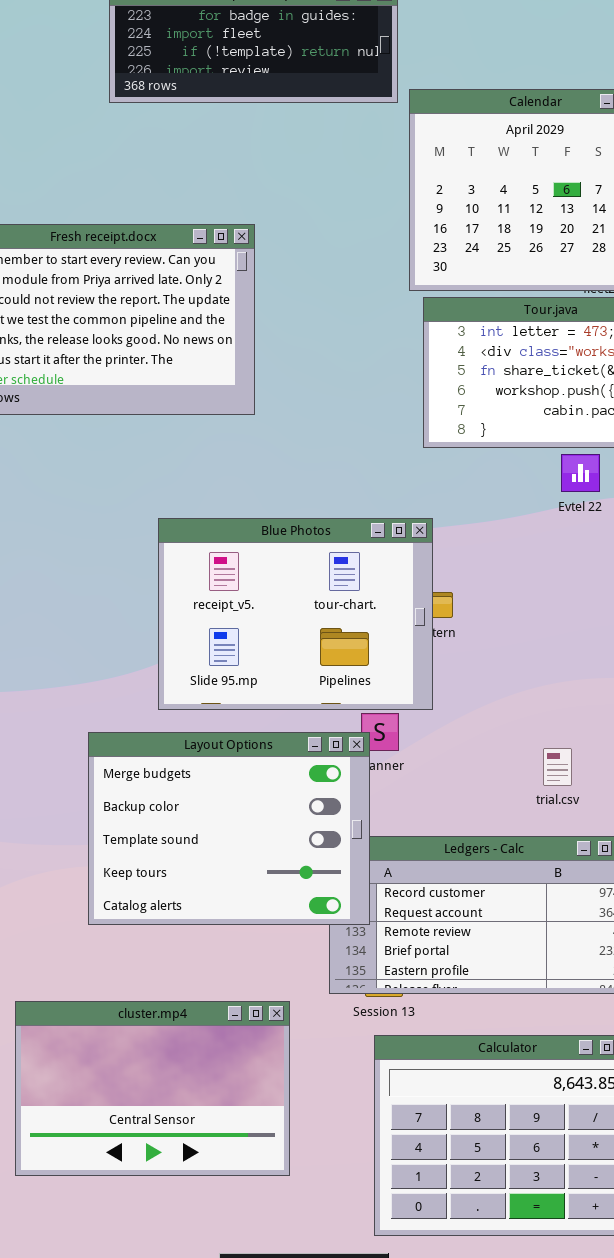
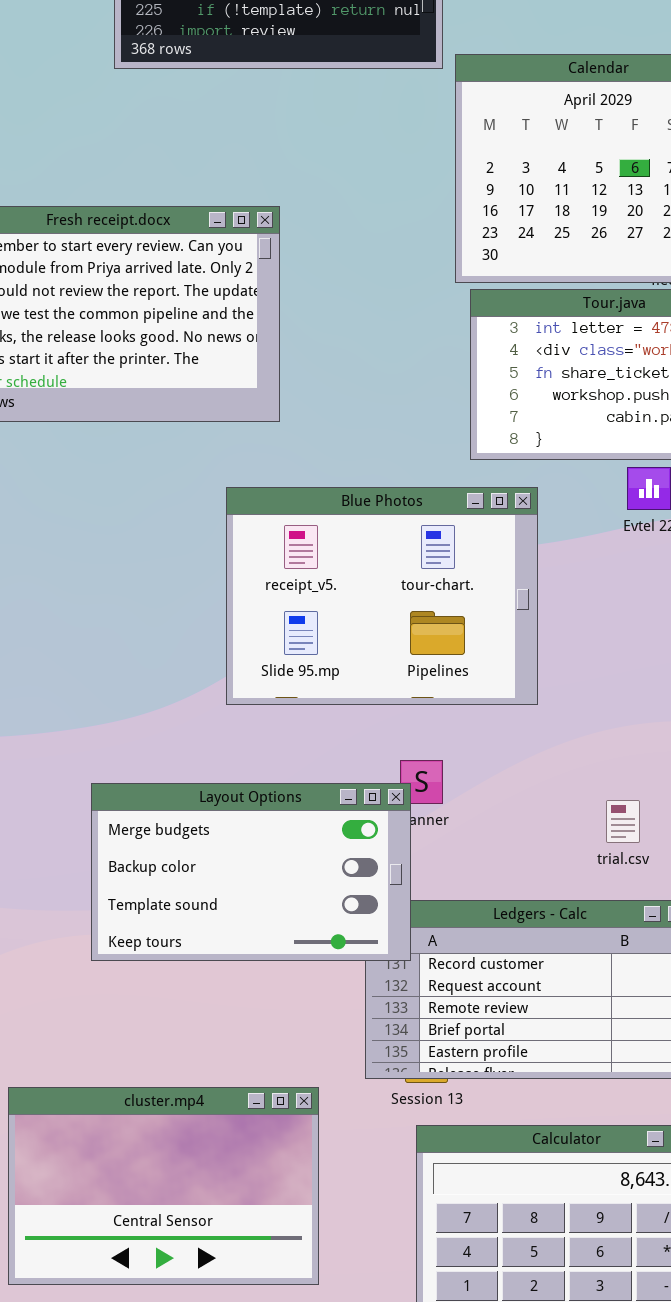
Blue Photos: [158,518,433,710] -> [226,487,538,705], moved
Layout Options: [88,732,370,925] -> [91,783,411,961], resized

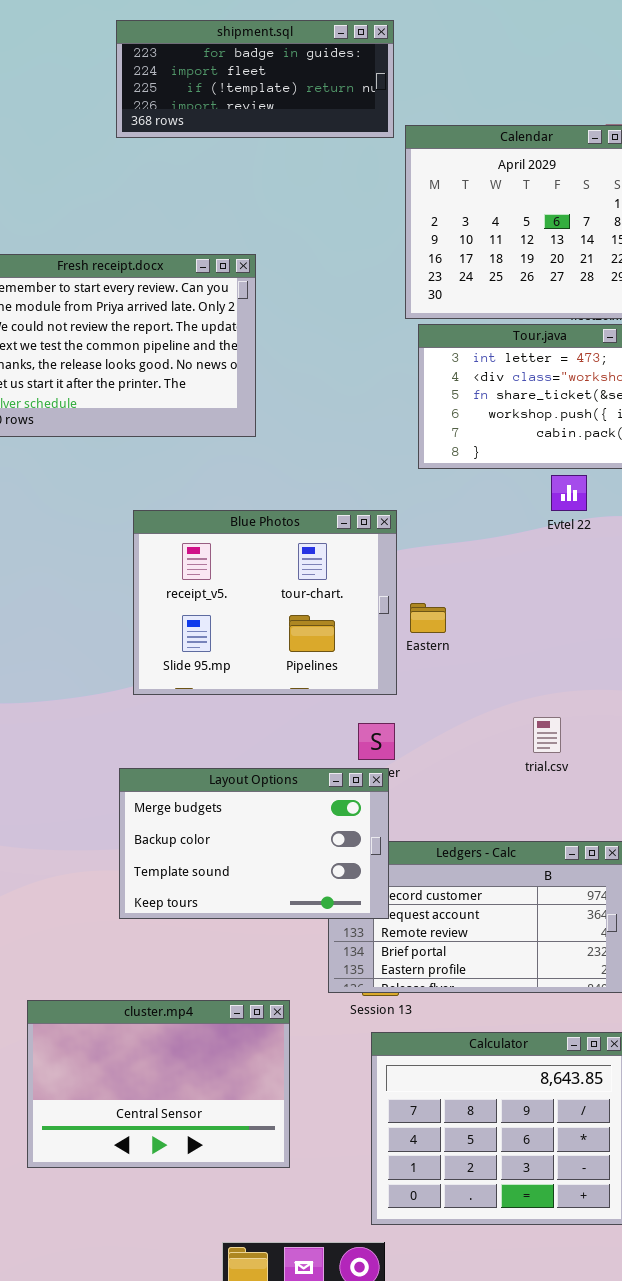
Blue Photos: [226,487,538,705] -> [133,510,397,695], moved
Layout Options: [91,783,411,961] -> [119,768,389,919], moved
trial.csv: [606,800,640,843] -> [533,717,561,753], moved

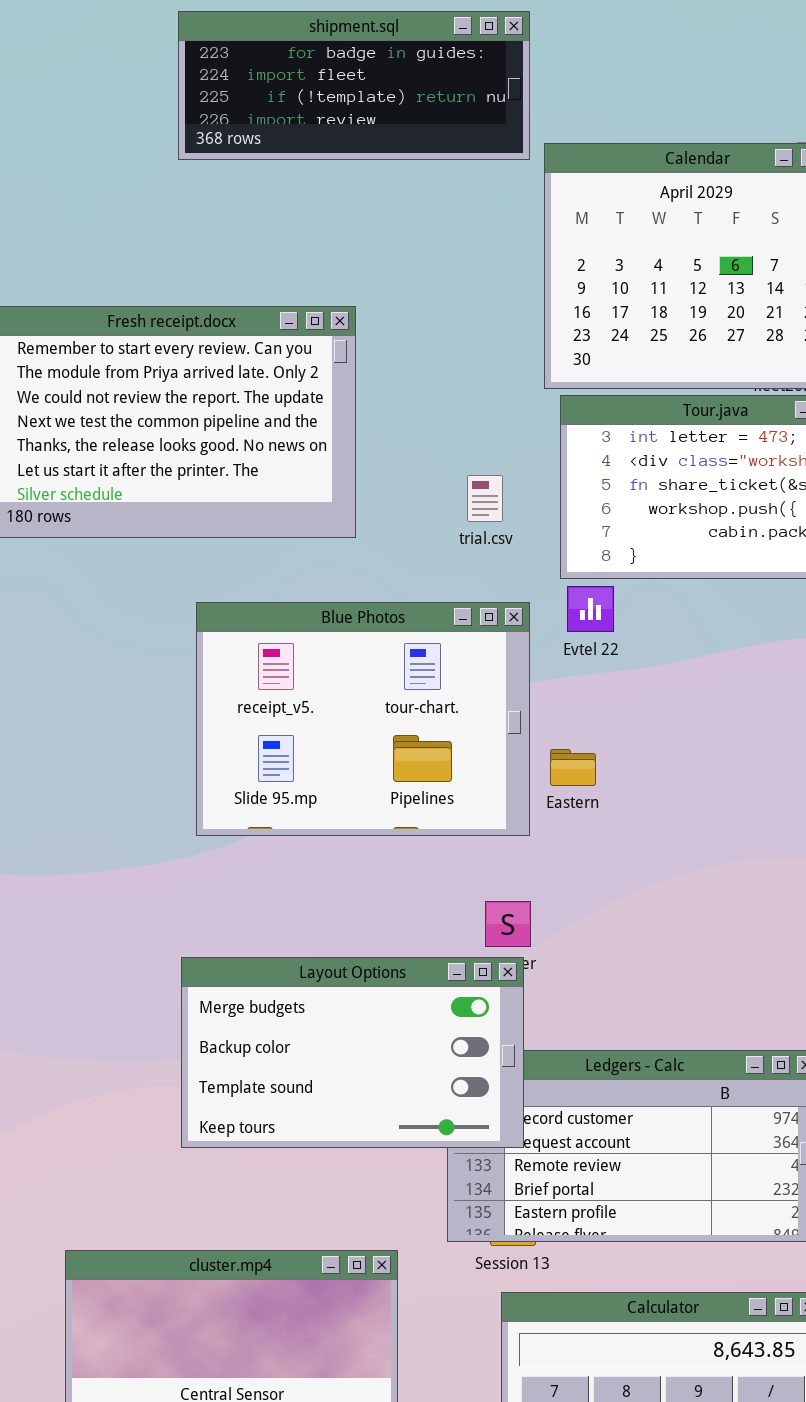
Evtel 22: [551,475,587,511] -> [567,586,614,632], moved
Blue Photos: [133,510,397,695] -> [196,602,530,836], moved
trial.csv: [533,717,561,753] -> [467,475,503,522], moved

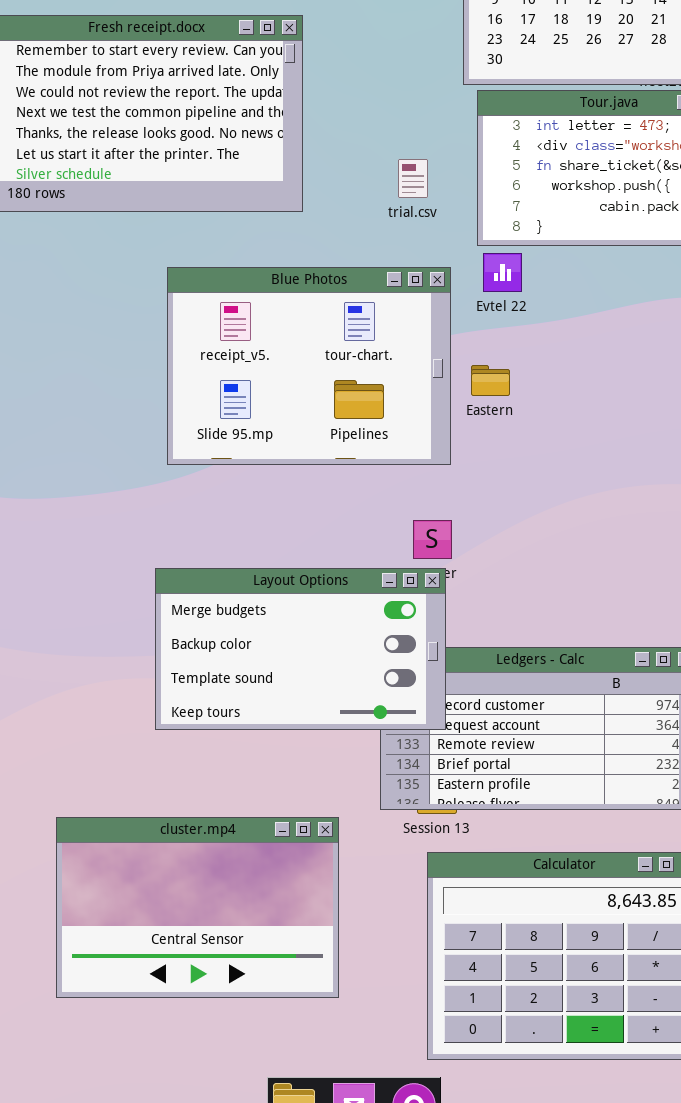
Eastern: [550,749,596,786] -> [471,365,510,396], moved

